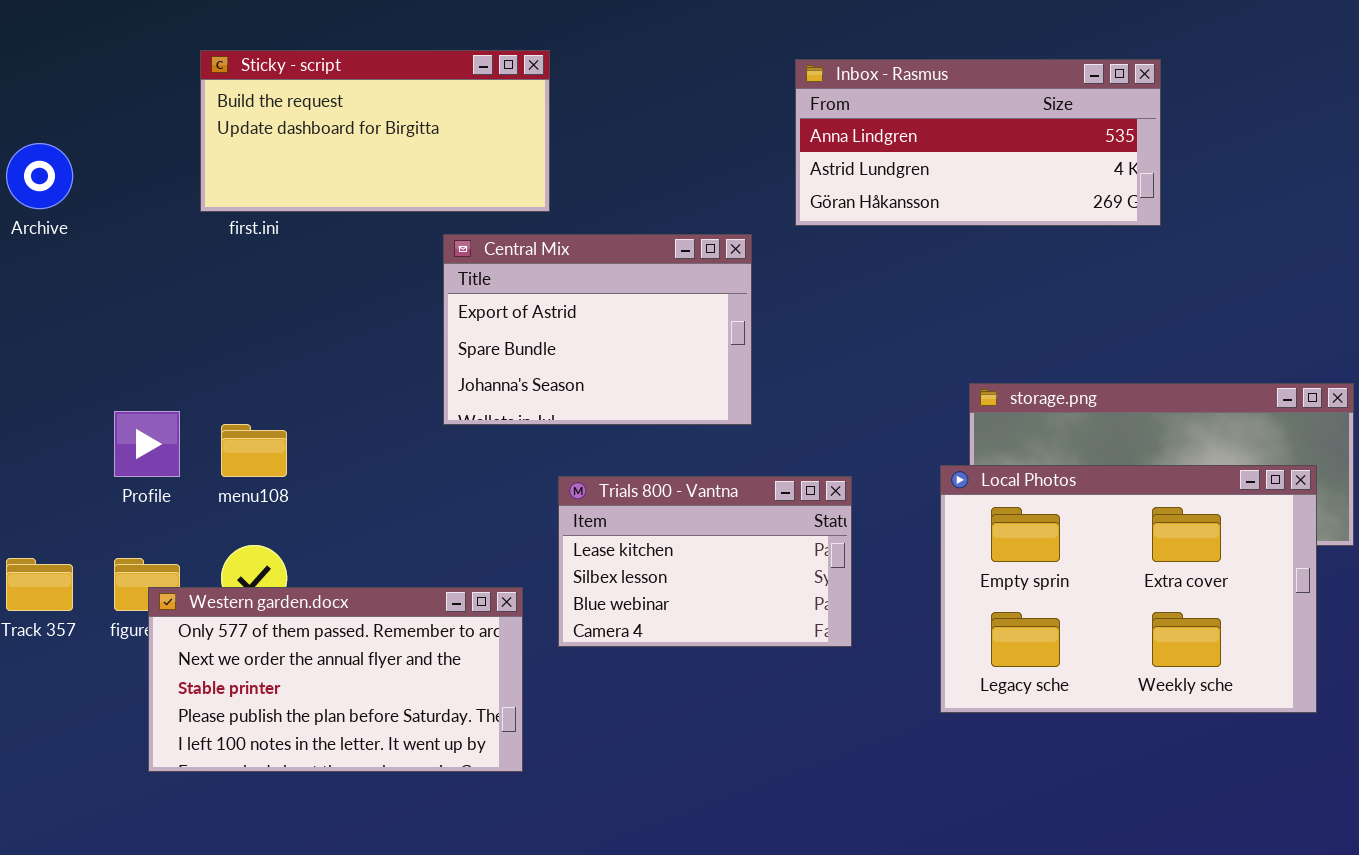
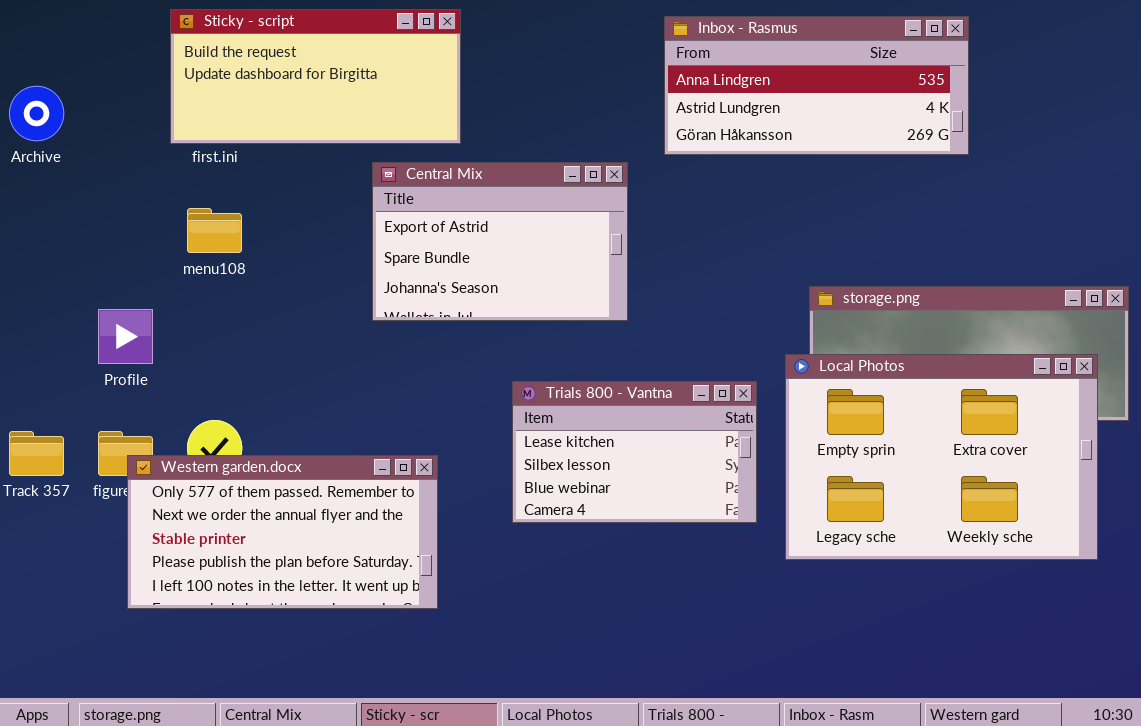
menu108: [221,424,287,477] -> [187,208,242,253], moved
Trials 800 - Vantna: [558,476,852,647] -> [512,381,757,523], moved

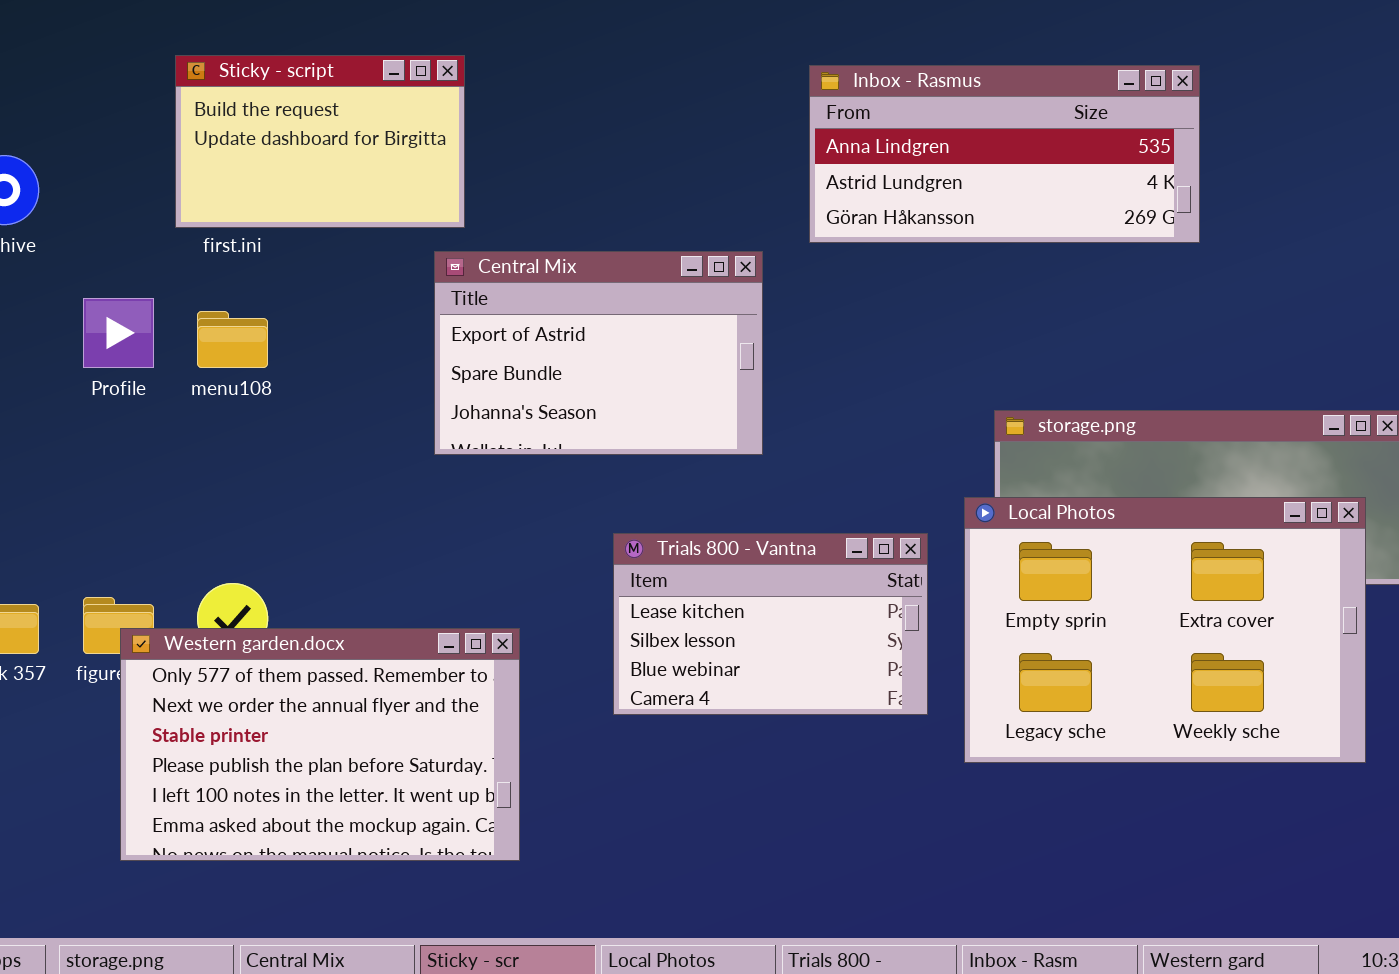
Sticky - script: [170,9,461,144] -> [175,55,465,228], resized
Profile: [98,309,153,364] -> [83,298,154,368], moved
Western garden.docx: [127,455,438,609] -> [120,628,520,861], resized

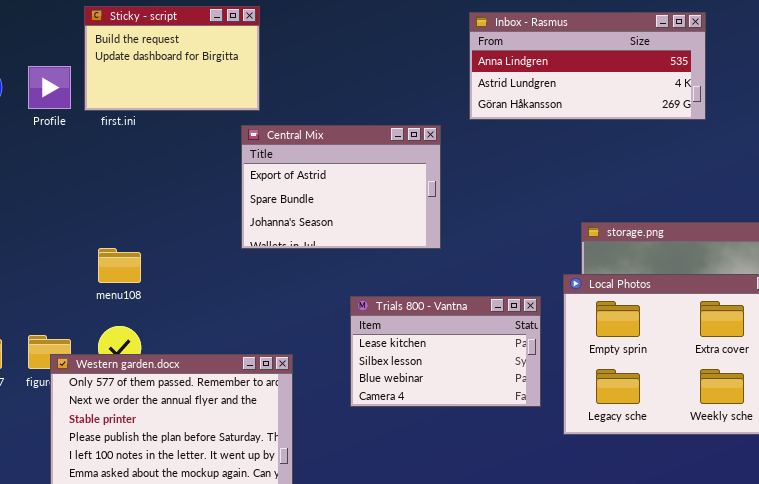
Profile: [83,298,154,368] -> [28,66,71,109], moved
menu108: [197,311,268,368] -> [98,248,141,283], moved

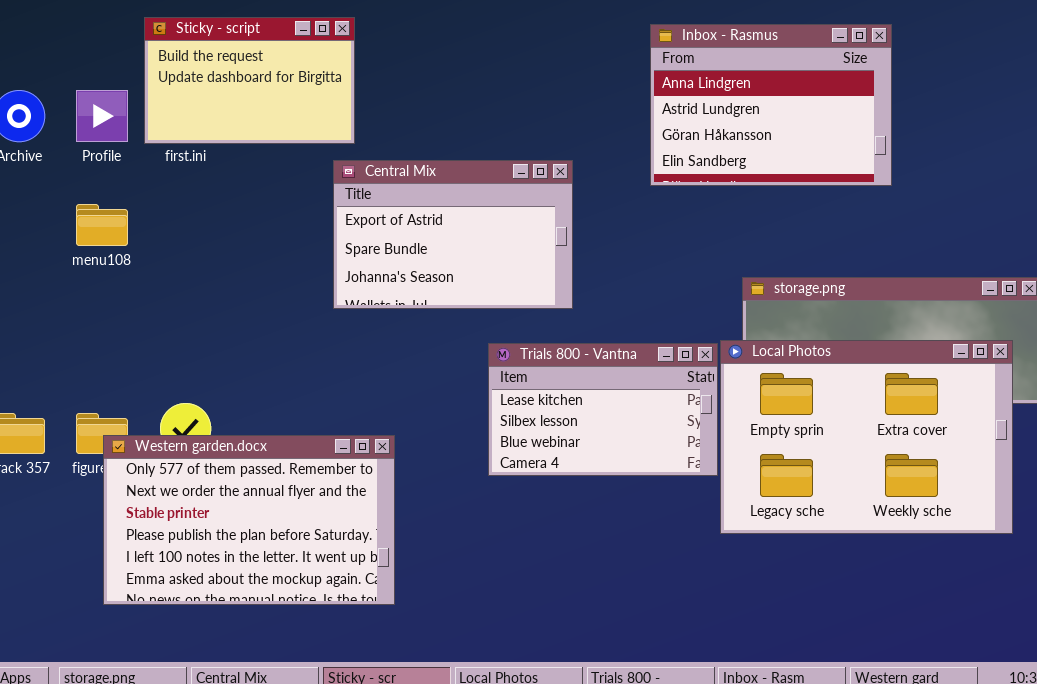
Inbox - Rasmus: [469,12,706,120] -> [650,24,892,186], resized
menu108: [98,248,141,283] -> [76,204,128,246], moved
Trials 800 - Vantna: [350,296,541,407] -> [488,343,718,476], moved

